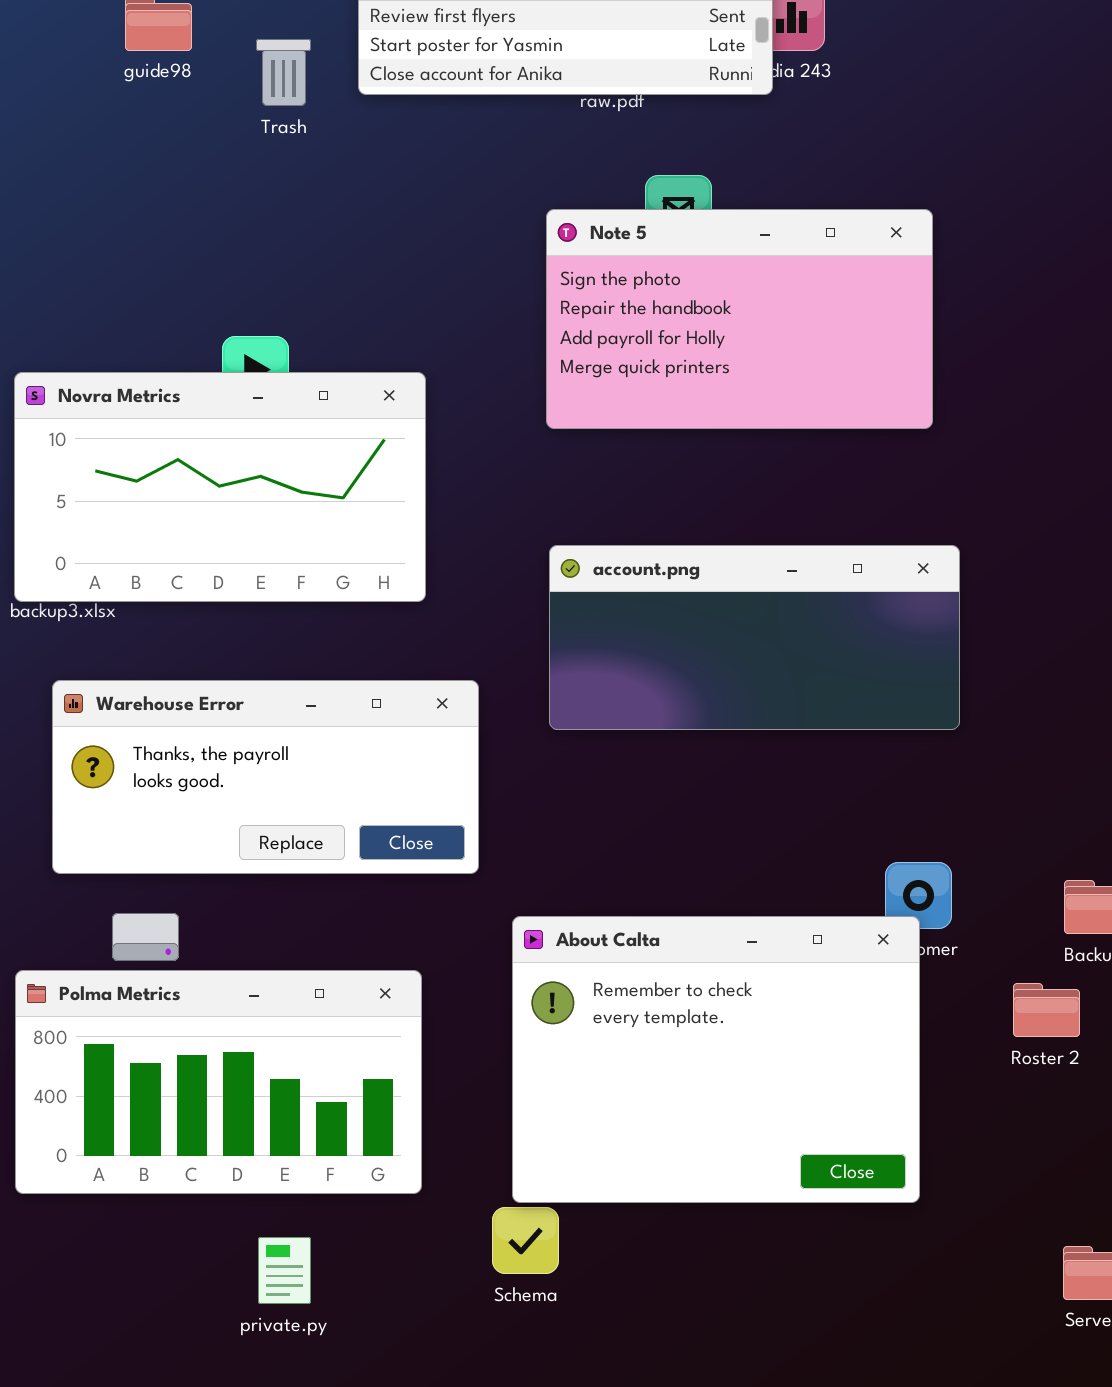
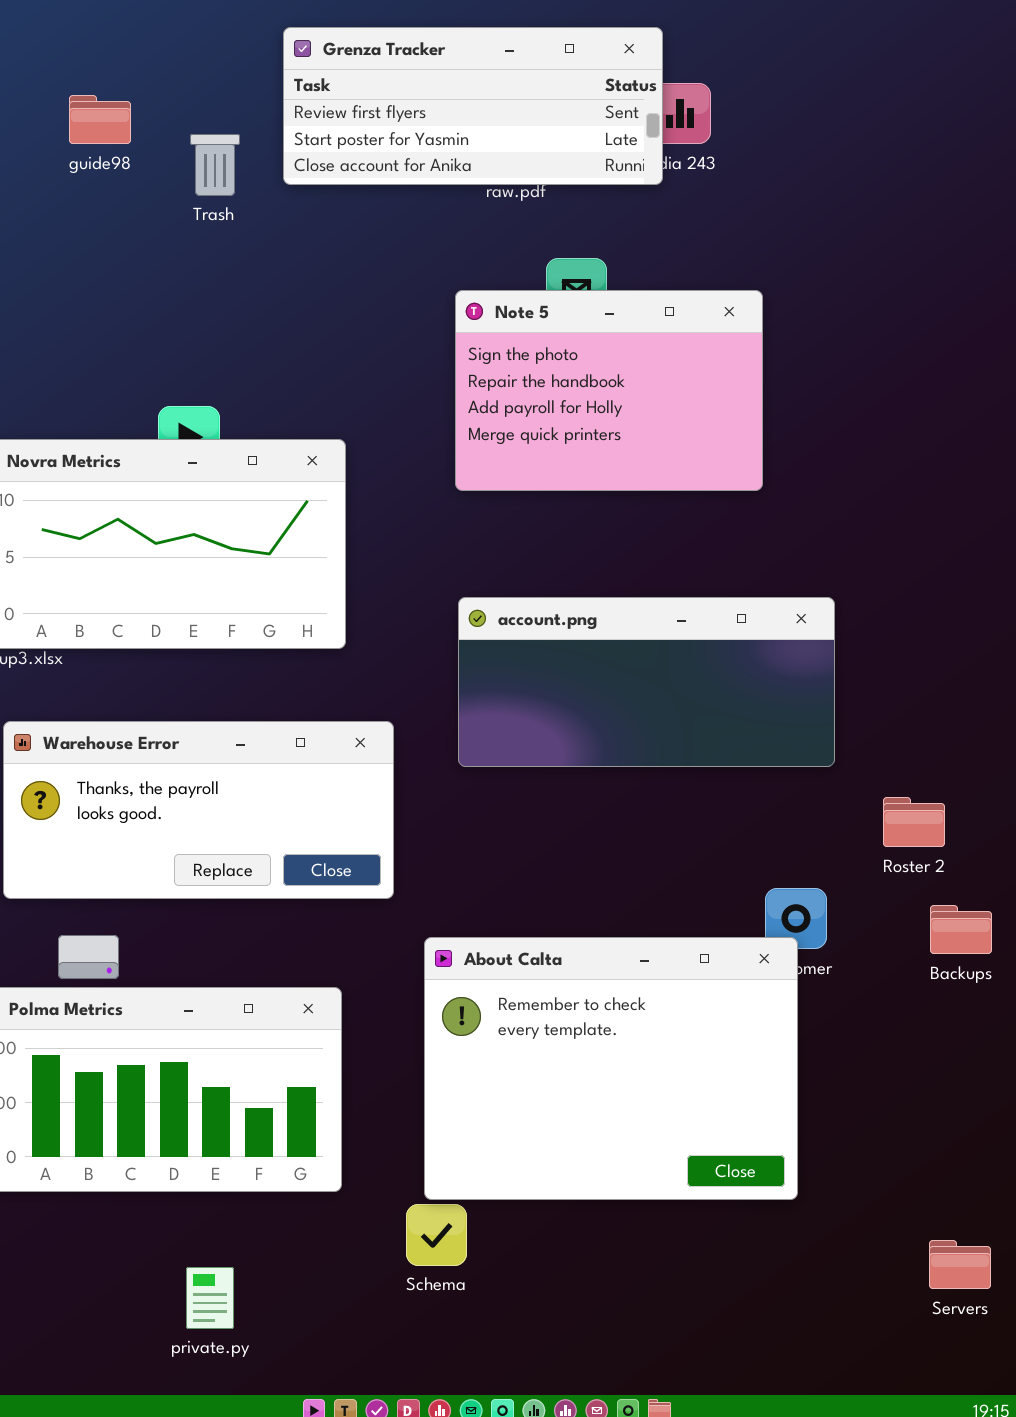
Note 5: [546,209,933,429] -> [455,290,763,491], resized
Roster 2: [1013,983,1080,1037] -> [883,797,945,847], moved
private.py: [258,1237,311,1304] -> [186,1267,234,1329], moved

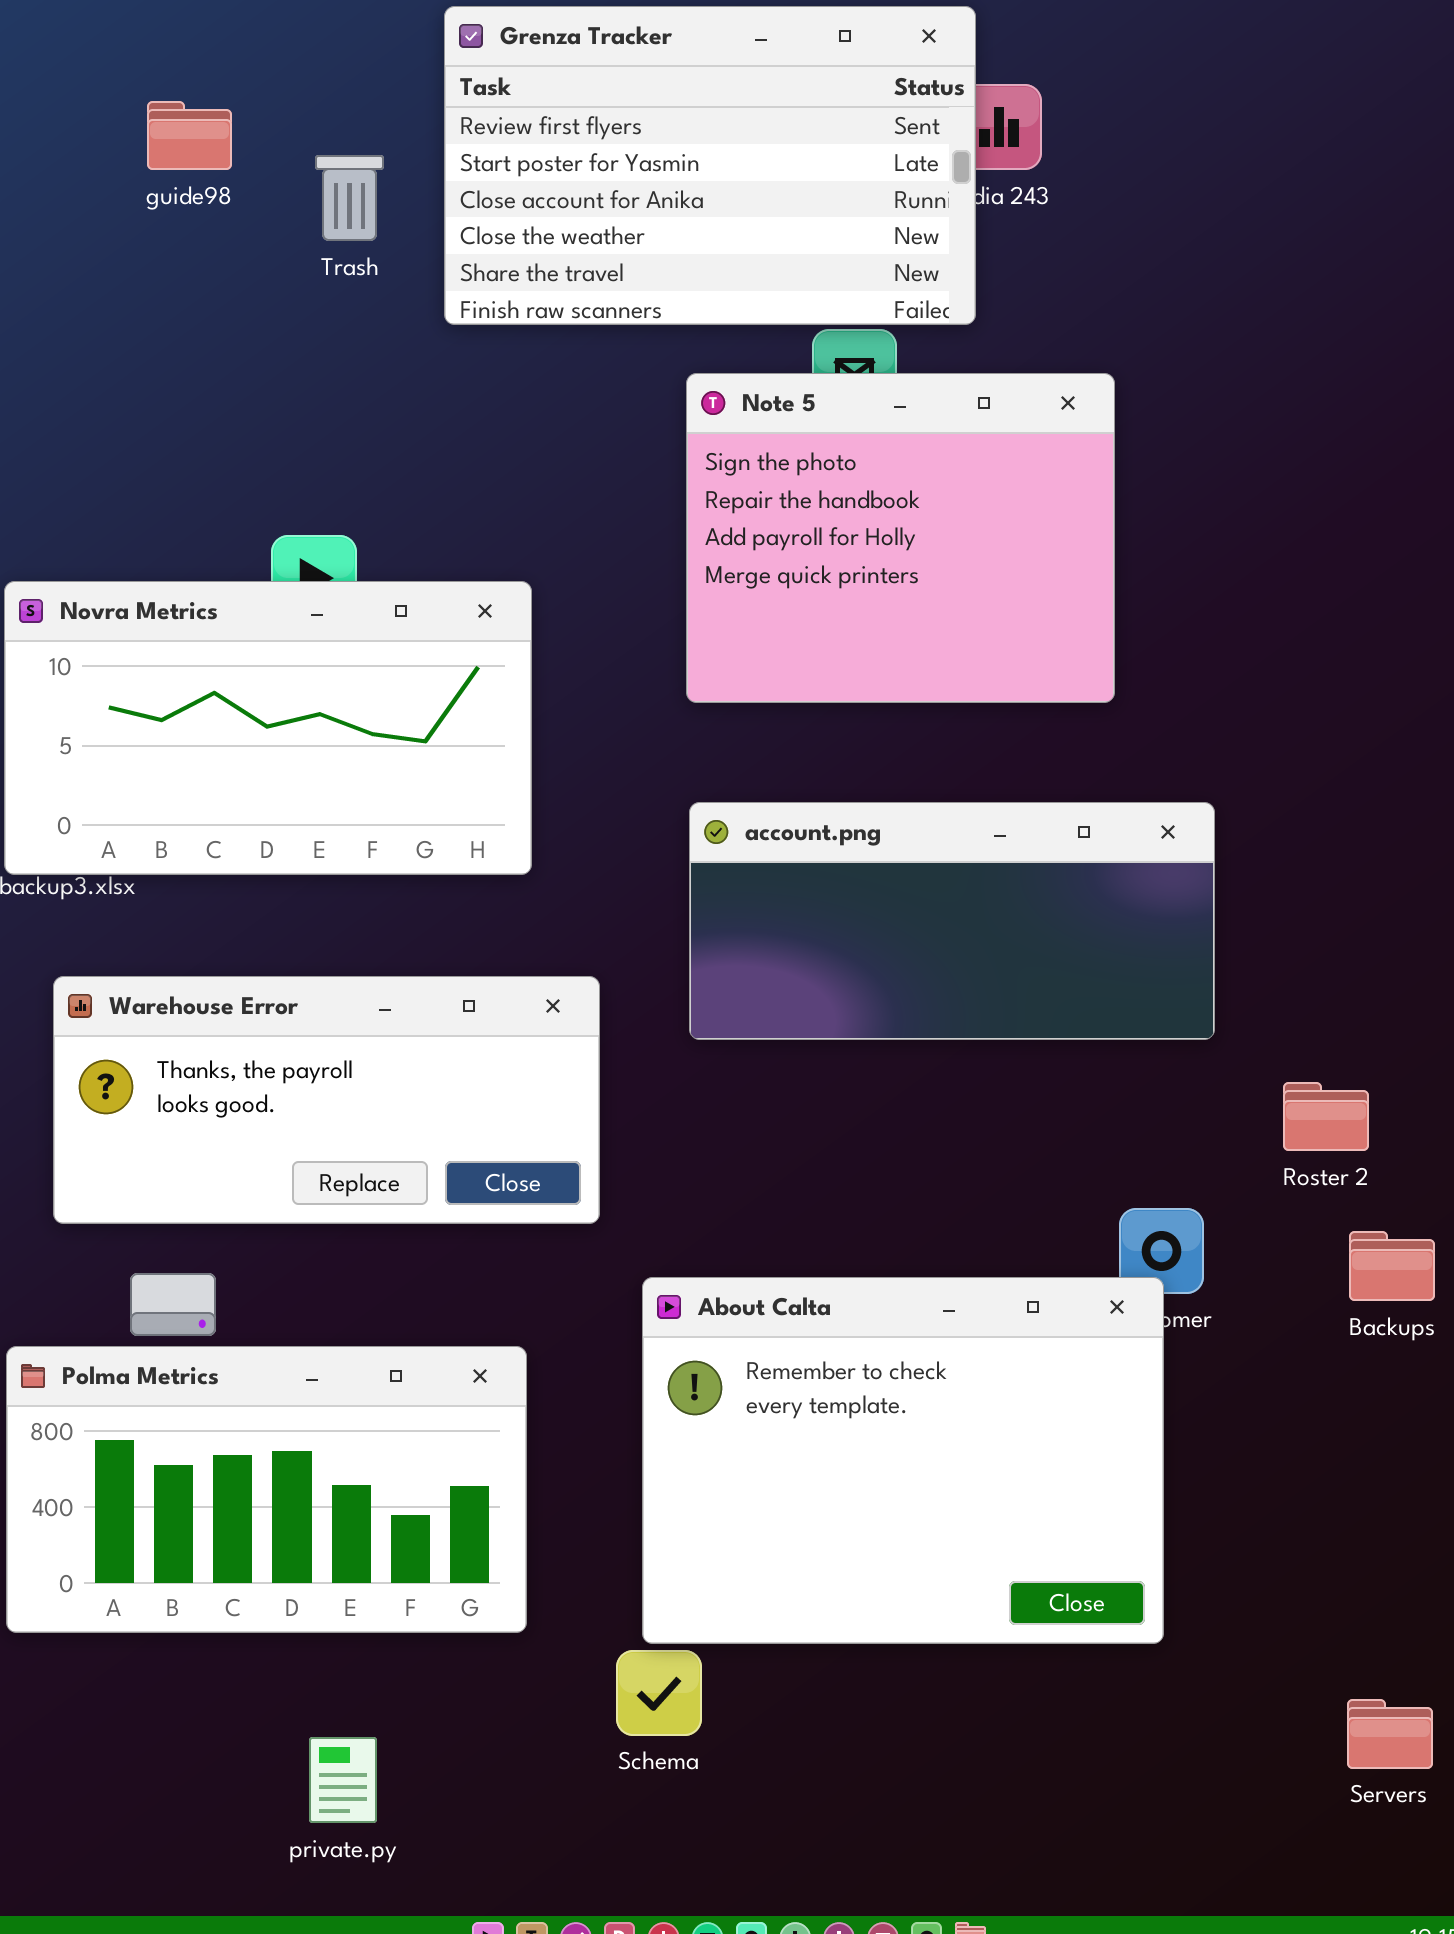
Grenza Tracker: [283,27,663,185] -> [444,6,976,325], resized
Note 5: [455,290,763,491] -> [686,373,1115,703], resized

